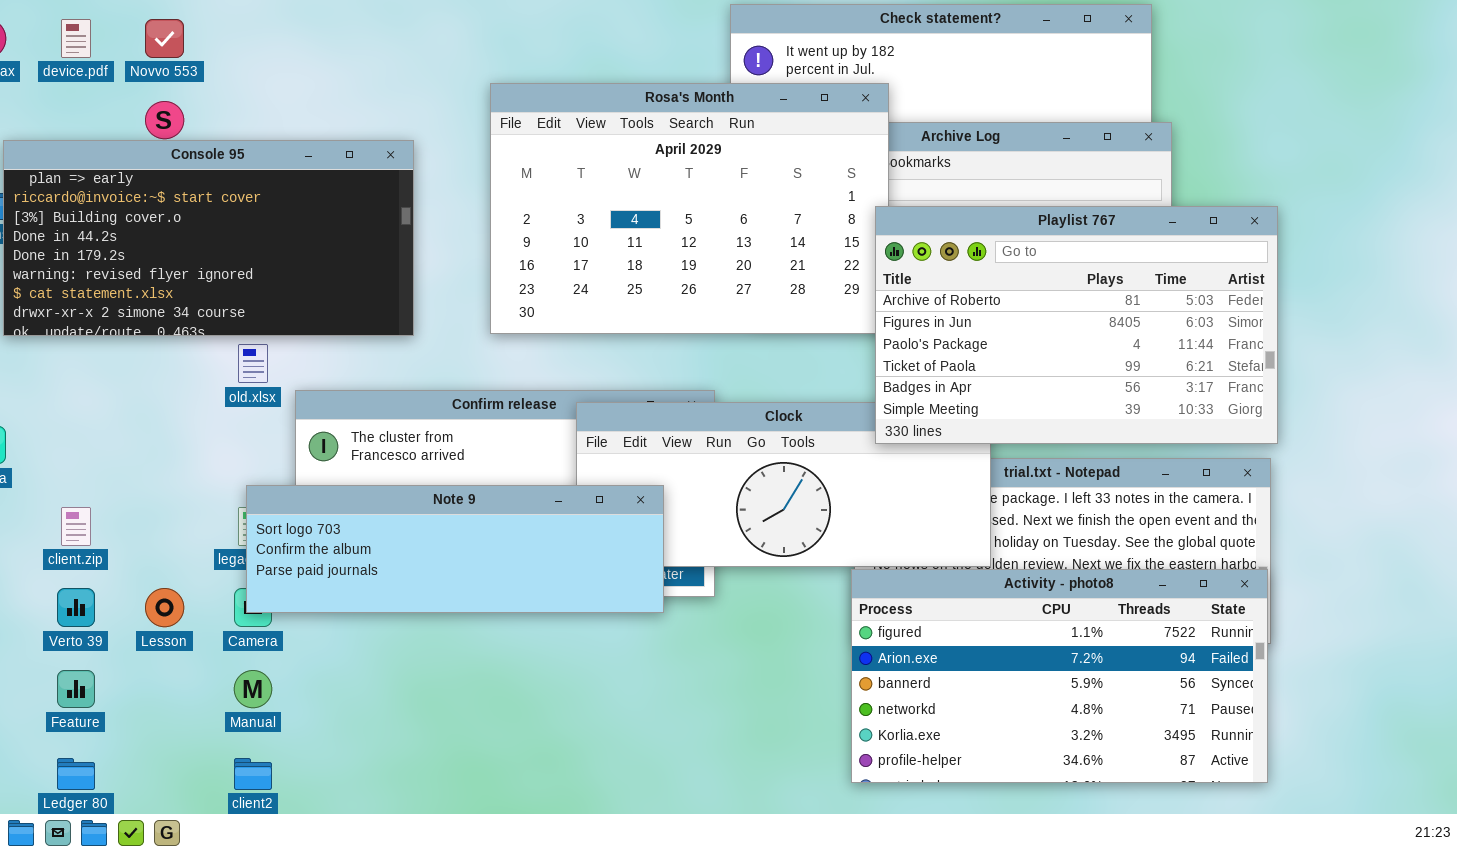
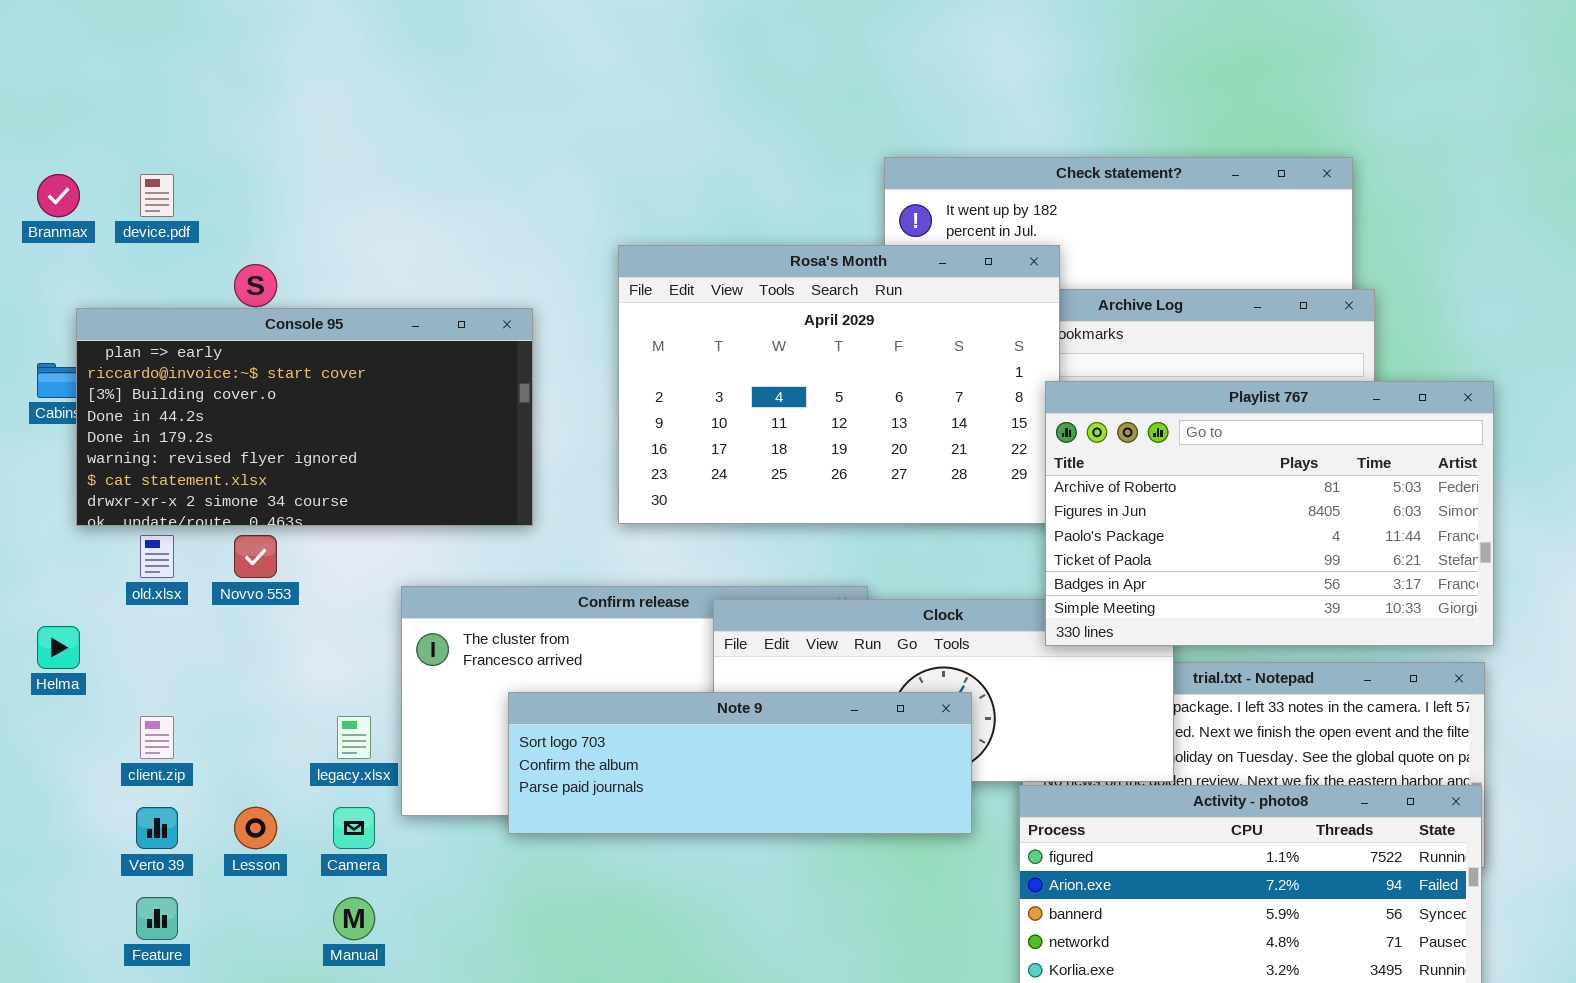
Novvo 553: [145,19,184,58] -> [234,535,277,578], moved
old.xlsx: [238,344,268,383] -> [140,535,174,578], moved
Note 9: [246,485,664,613] -> [508,692,972,834], moved

